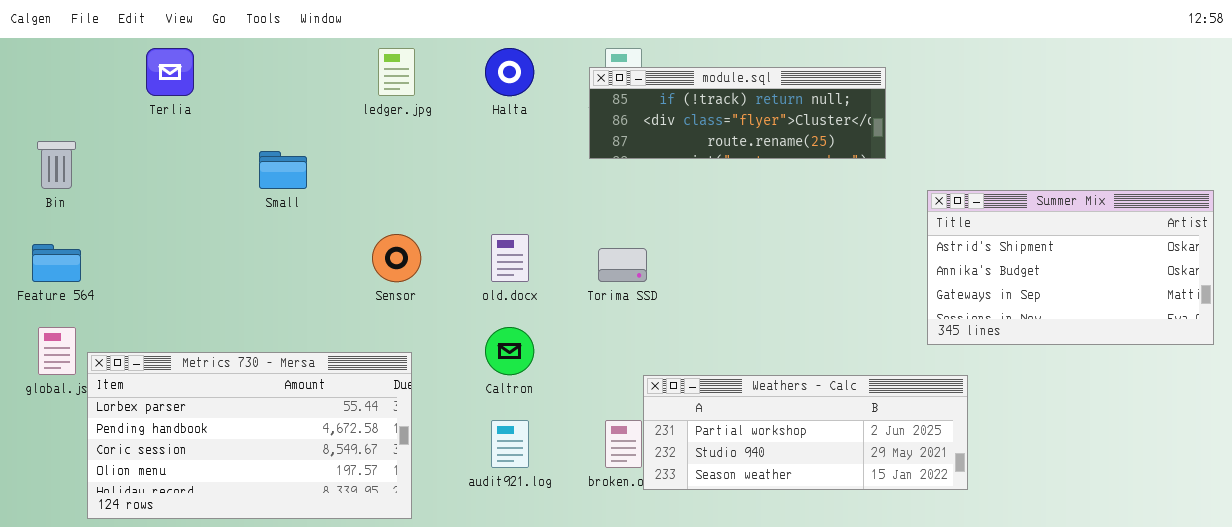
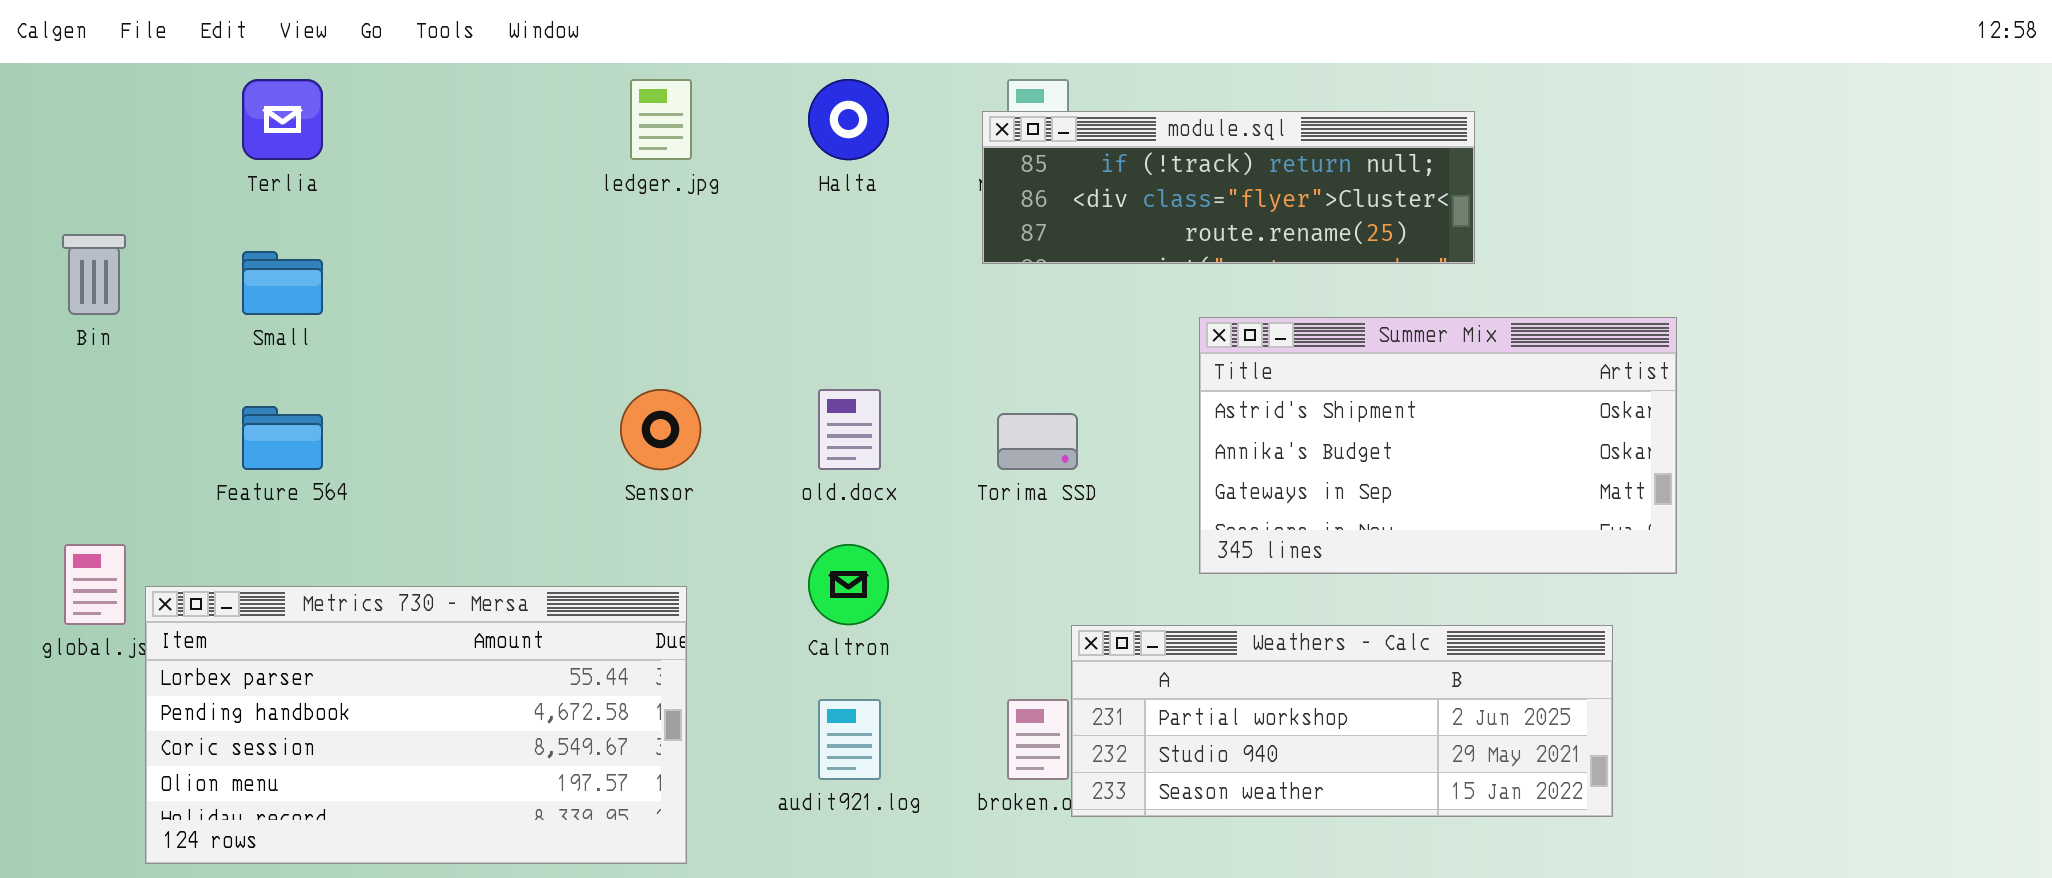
Small: [259,151,307,189] -> [242,251,323,315], moved
Summer Mix: [927,190,1214,345] -> [1199,317,1677,574], moved
Feature 564: [32,244,81,282] -> [242,406,323,470], moved

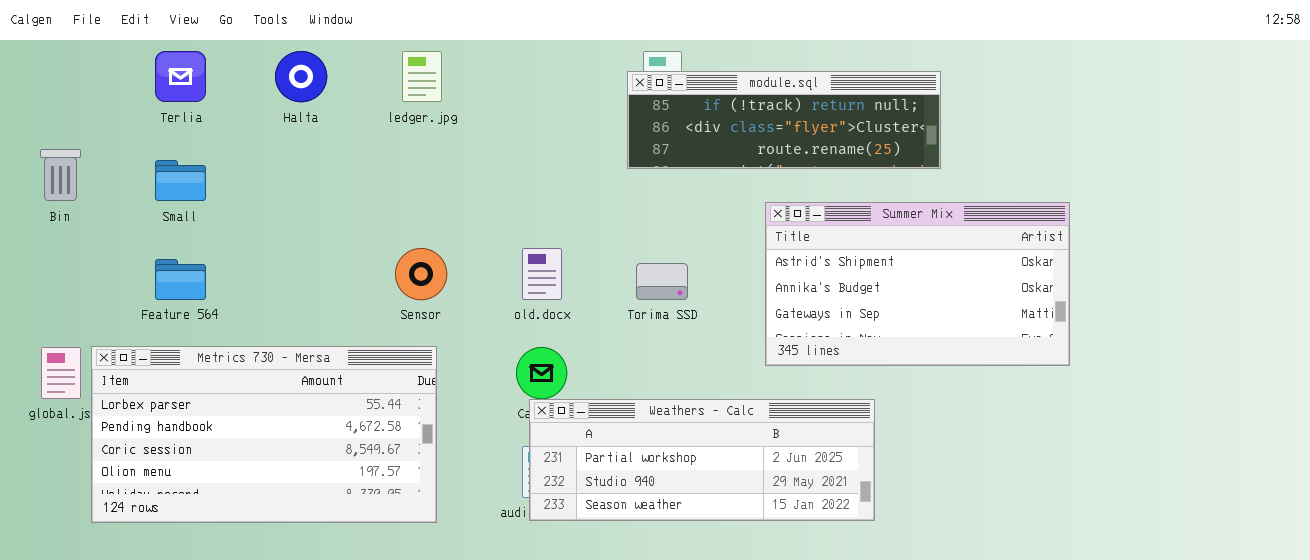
Halta: [808,79,889,160] -> [275,51,327,102], moved
Metrics 730 - Mersa: [145,586,687,864] -> [91,346,437,523], moved
Weathers - Calc: [1071,625,1613,817] -> [529,399,875,521], moved

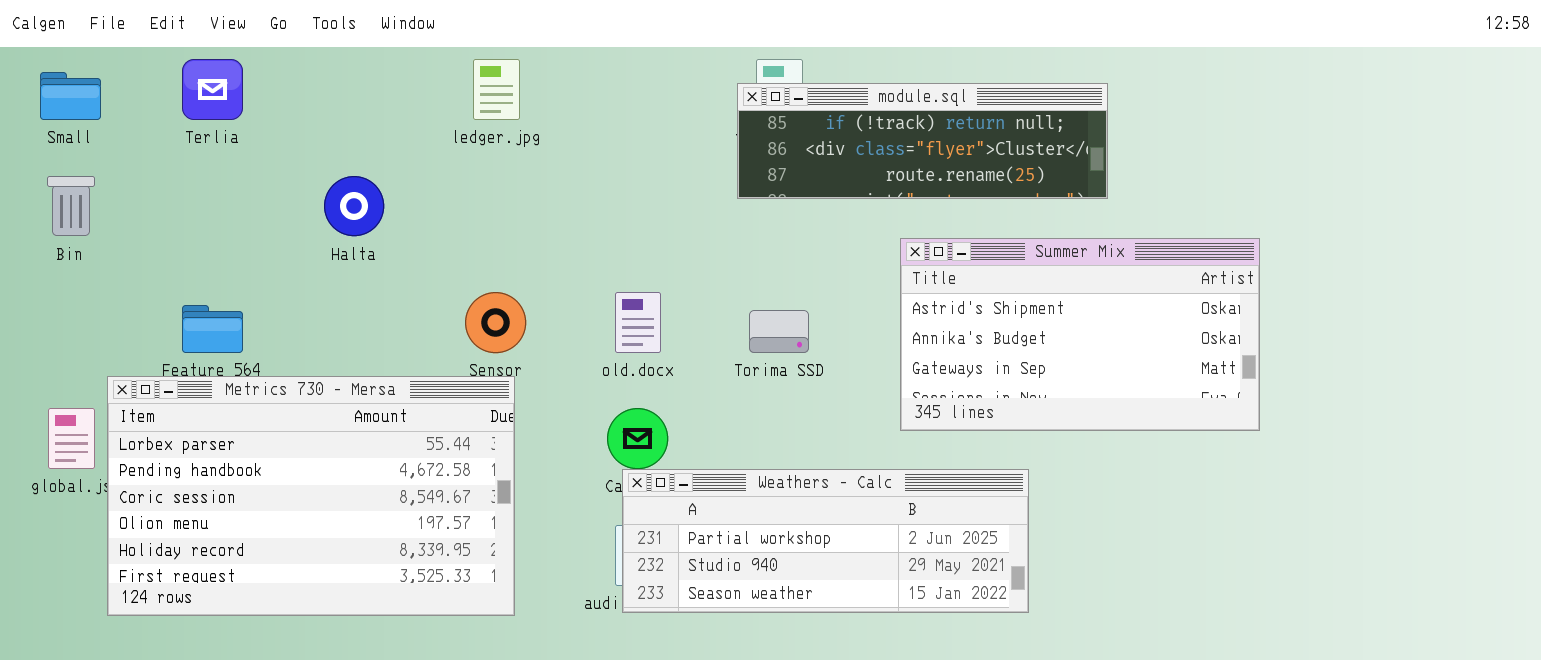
Halta: [275,51,327,102] -> [324,176,384,236], moved
Small: [155,160,206,201] -> [40,72,101,120], moved
Metrics 730 - Mersa: [91,346,437,523] -> [107,376,515,616], resized

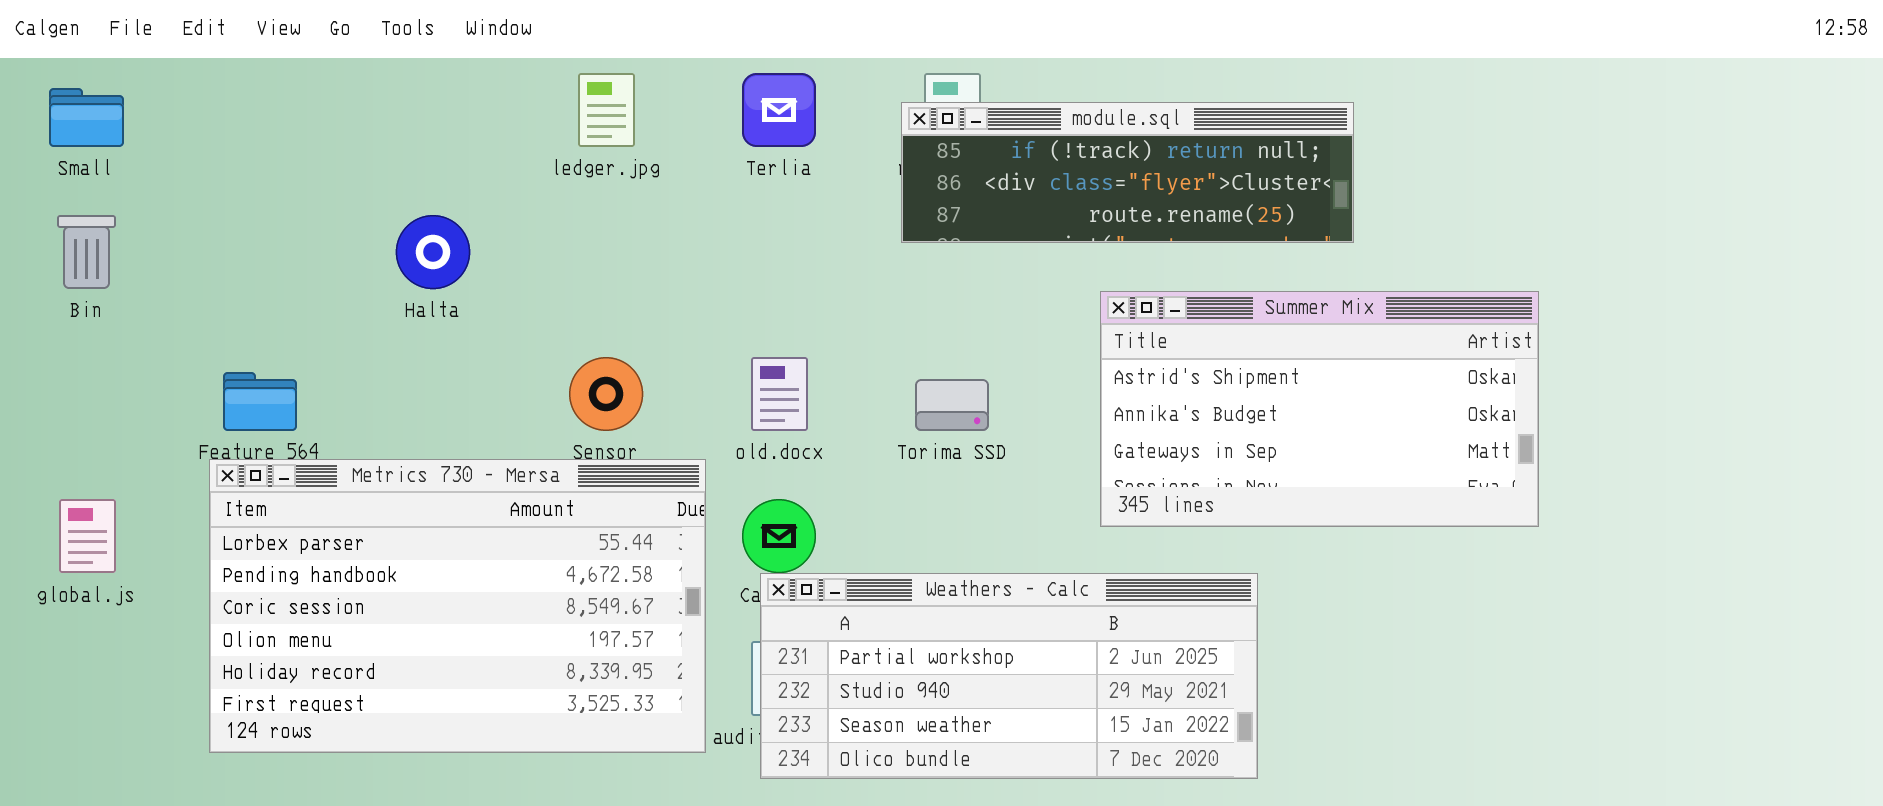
Terlia: [182,59,243,120] -> [742,73,816,147], moved
Metrics 730 - Mersa: [107,376,515,616] -> [209,459,706,753], moved
Weathers - Calc: [622,469,1029,613] -> [760,573,1258,779], resized

